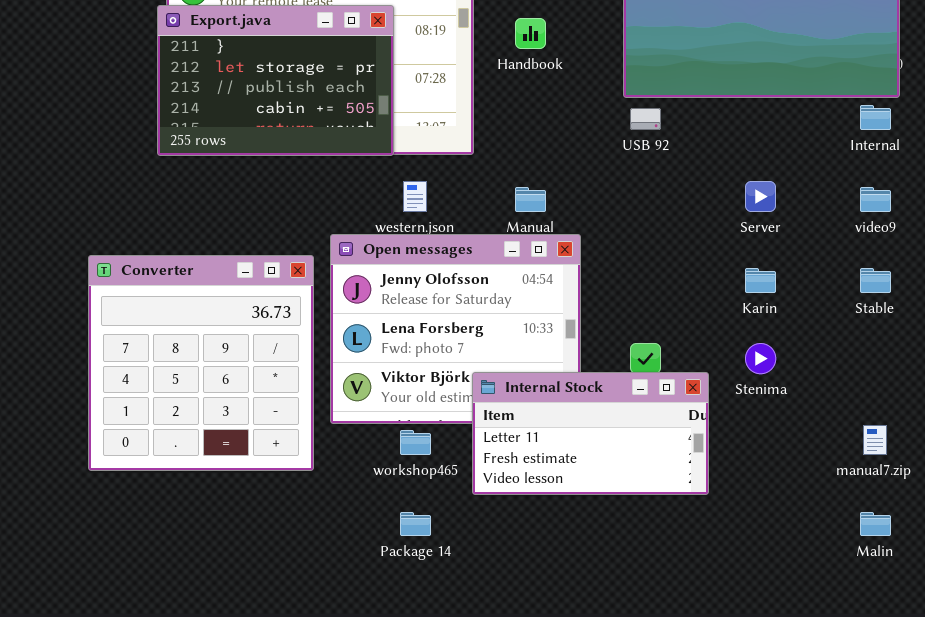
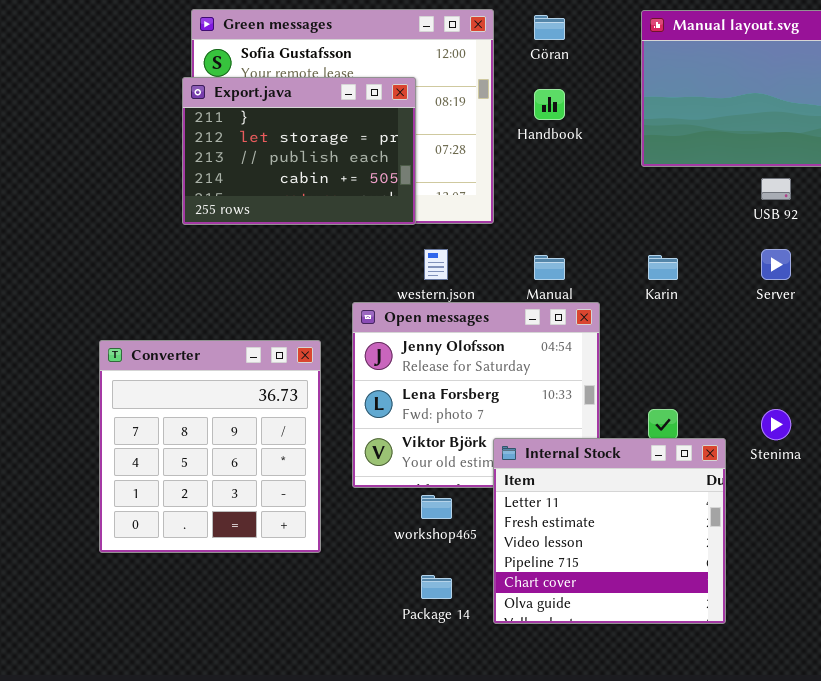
USB 92: [630,108,661,130] -> [761,178,791,200], moved
Converter: [88,255,314,471] -> [99,340,321,553], moved
Karin: [745,268,776,293] -> [648,255,678,280], moved
Internal Stock: [472,372,709,495] -> [493,438,726,624], resized

